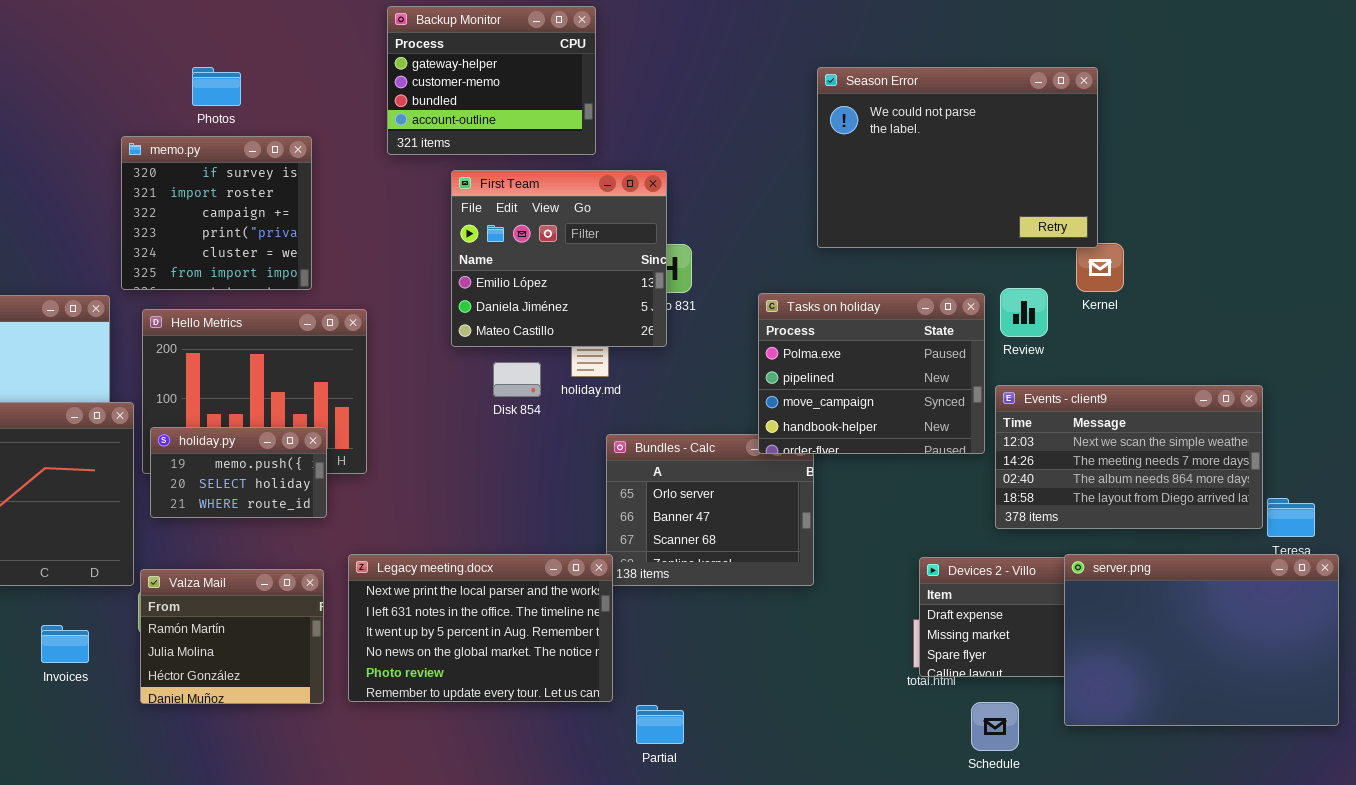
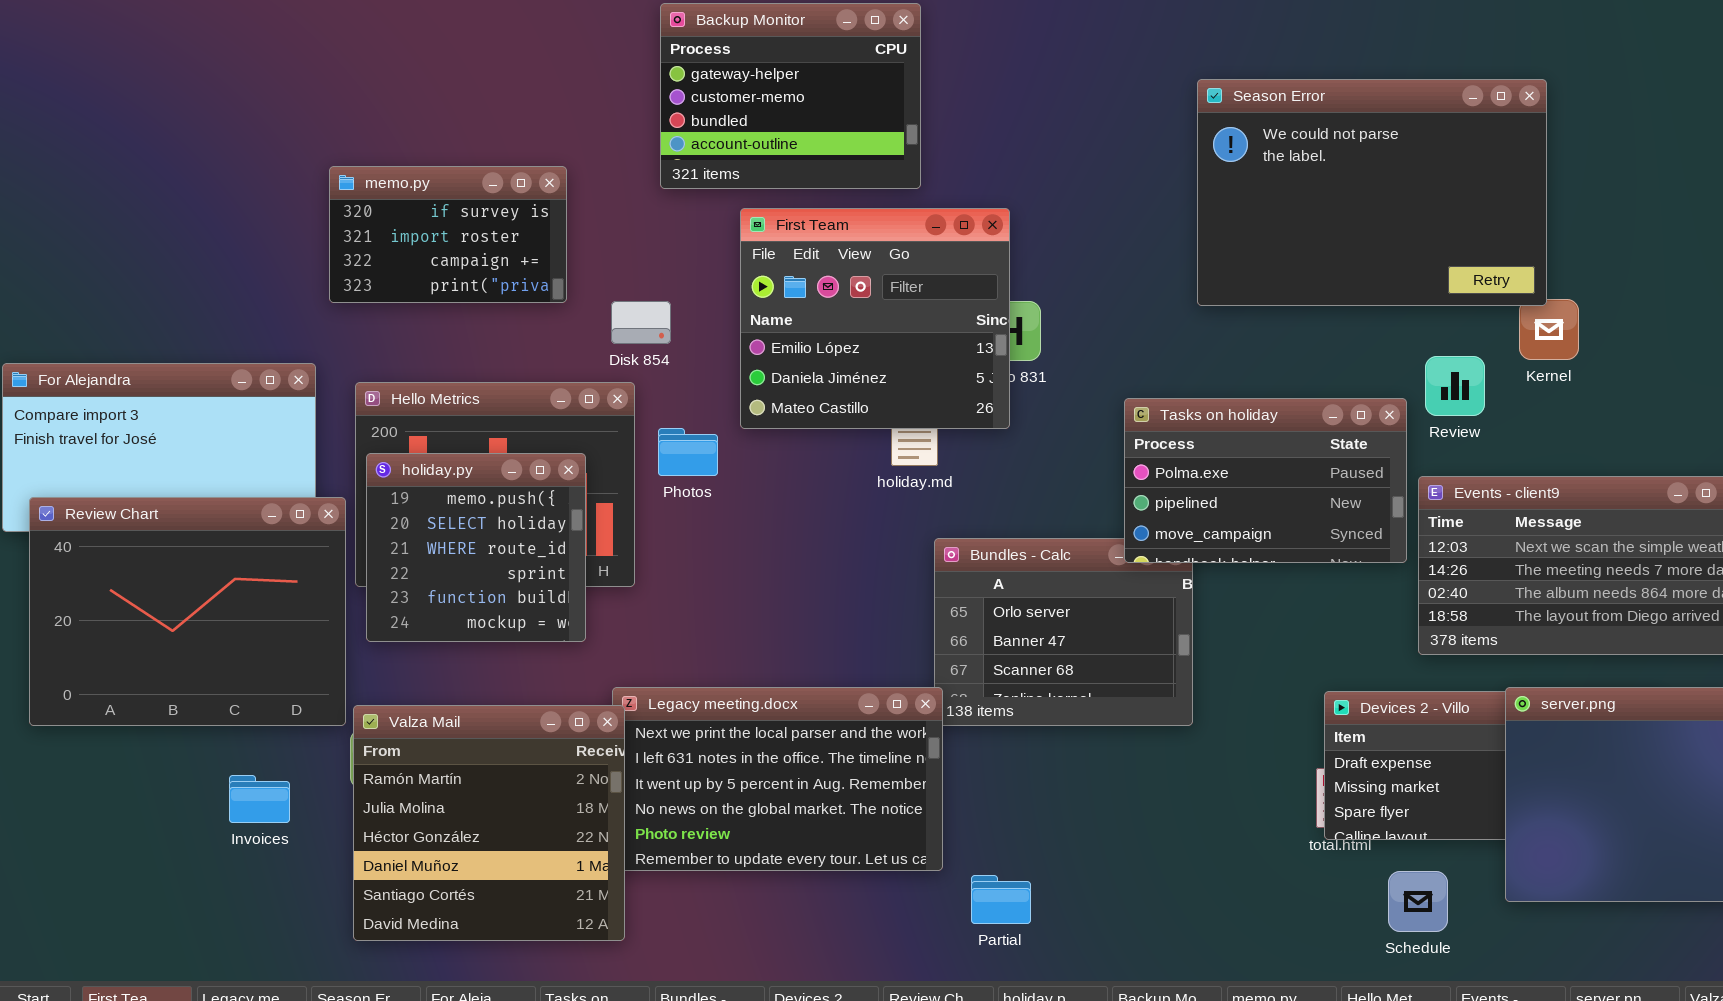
Photos: [192,67,241,106] -> [658,428,718,476], moved
memo.py: [121,136,312,290] -> [329,166,567,303], resized
Tasks on holiday: [758,293,985,454] -> [1124,398,1407,563], resized
Disk 854: [493,362,541,397] -> [611,301,671,344], moved
holiday.py: [150,427,327,518] -> [366,453,586,642], resized
Valza Mail: [140,569,324,704] -> [353,705,625,941], resized

